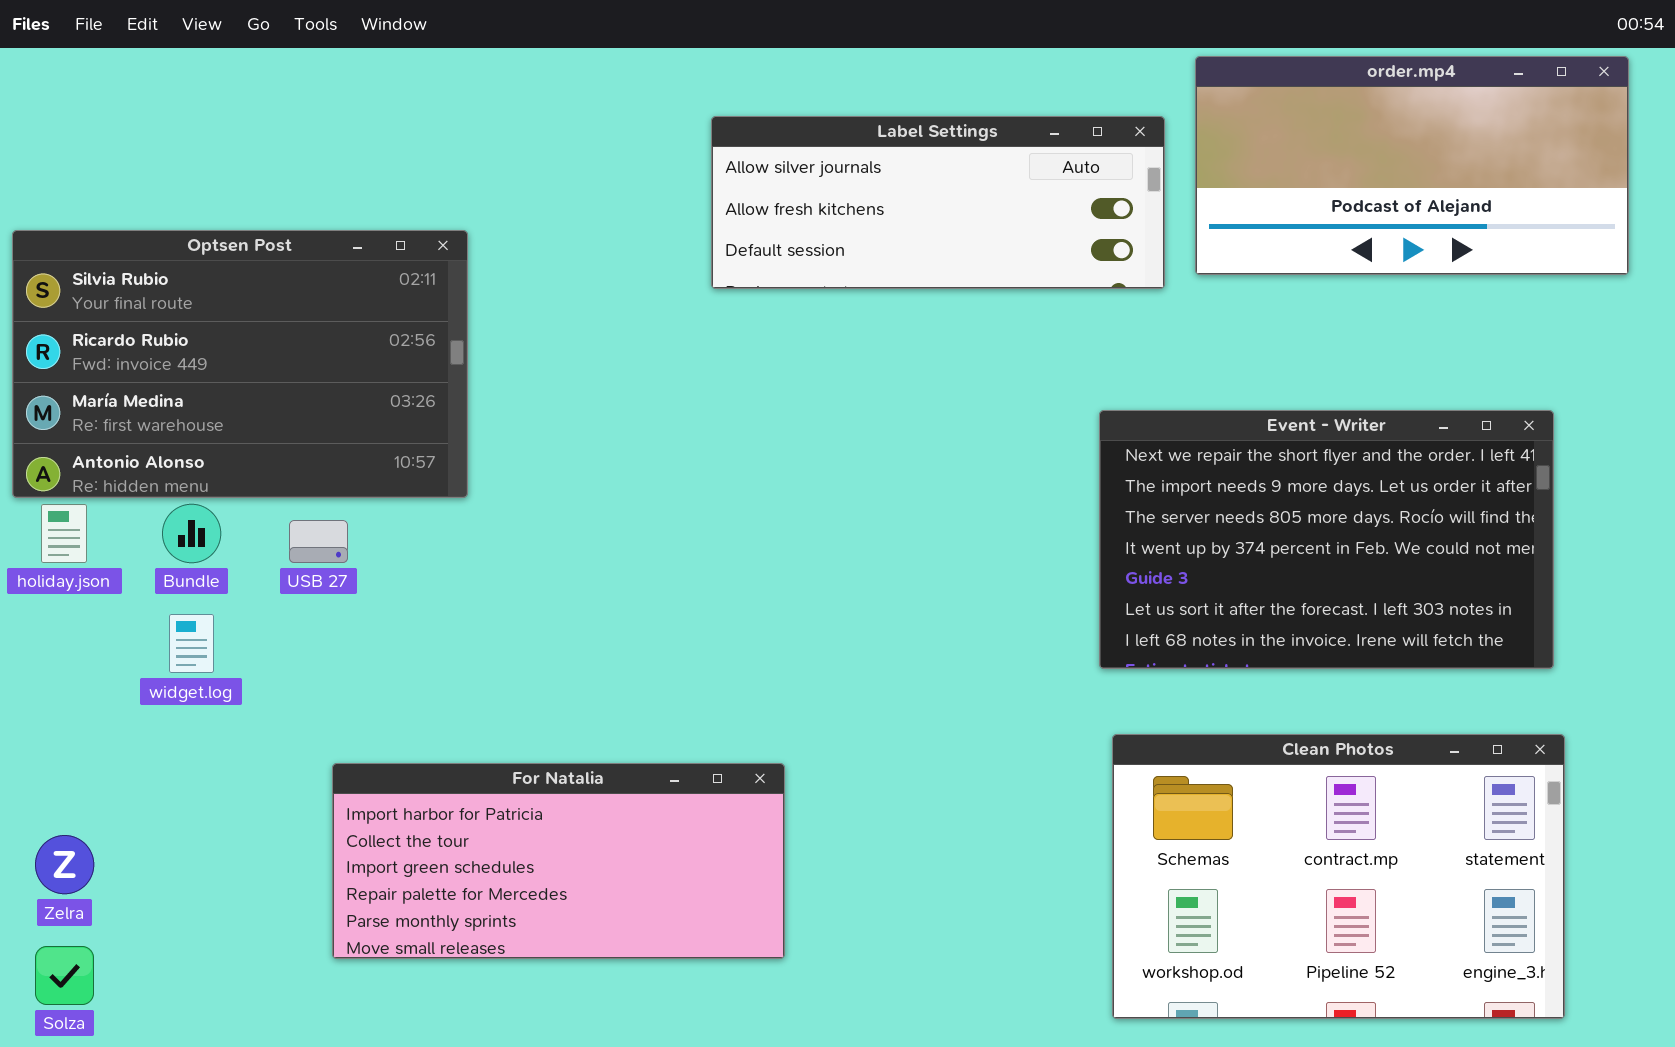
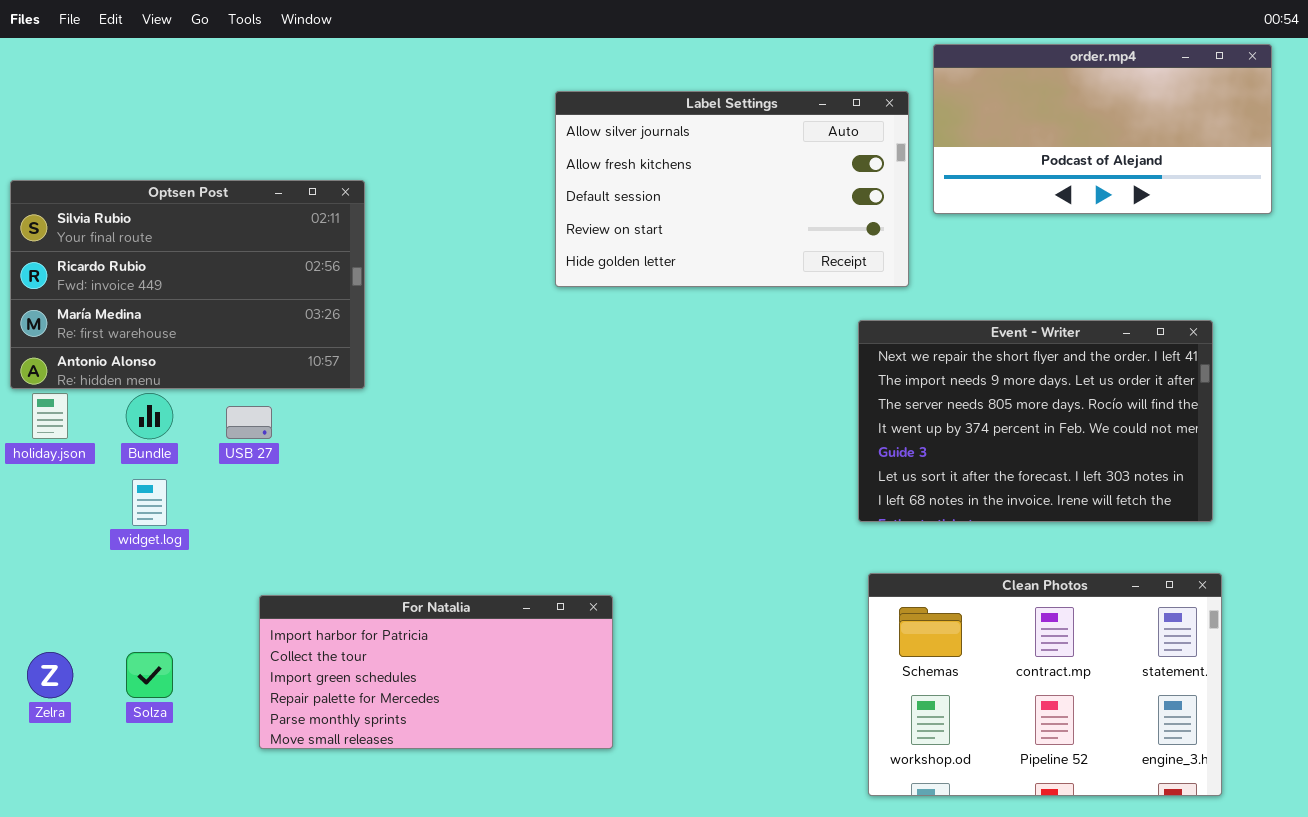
Label Settings: [711,116,1165,289] -> [555,91,909,287], resized
Solza: [35,946,94,1005] -> [126,652,173,698], moved

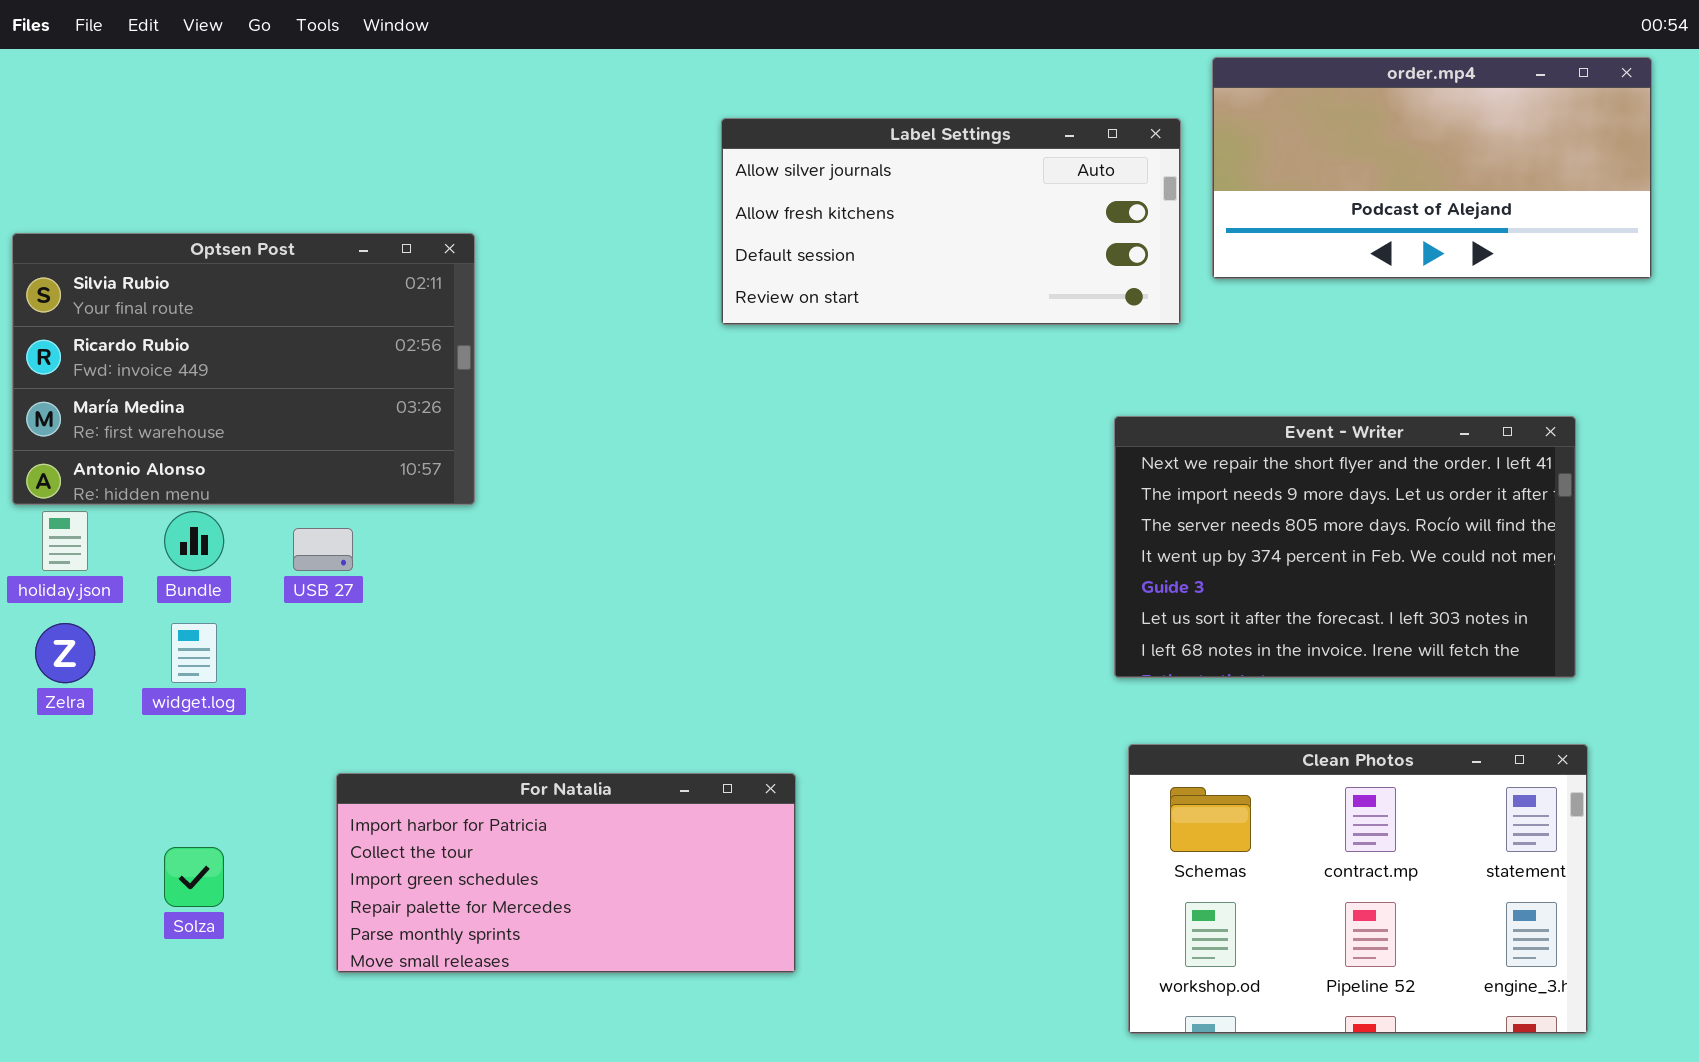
Label Settings: [555,91,909,287] -> [721,118,1181,325], resized
Zelra: [27,652,73,698] -> [35,623,95,683], moved

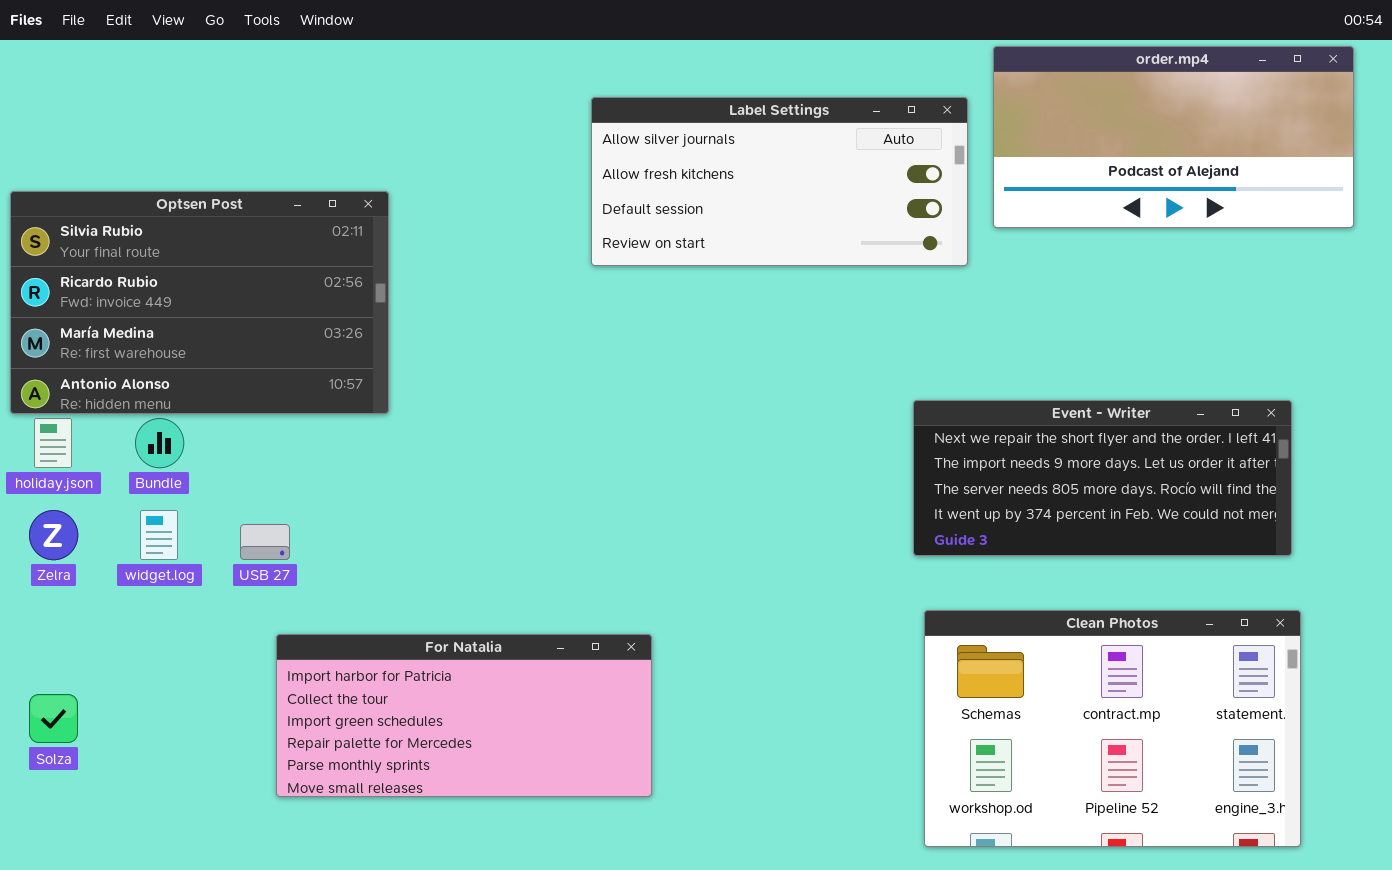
Event - Writer: [1114,416,1576,678] -> [913,400,1292,556], resized
USB 27: [293,528,353,571] -> [240,524,290,560], moved
Solza: [164,847,224,907] -> [29,694,78,743], moved

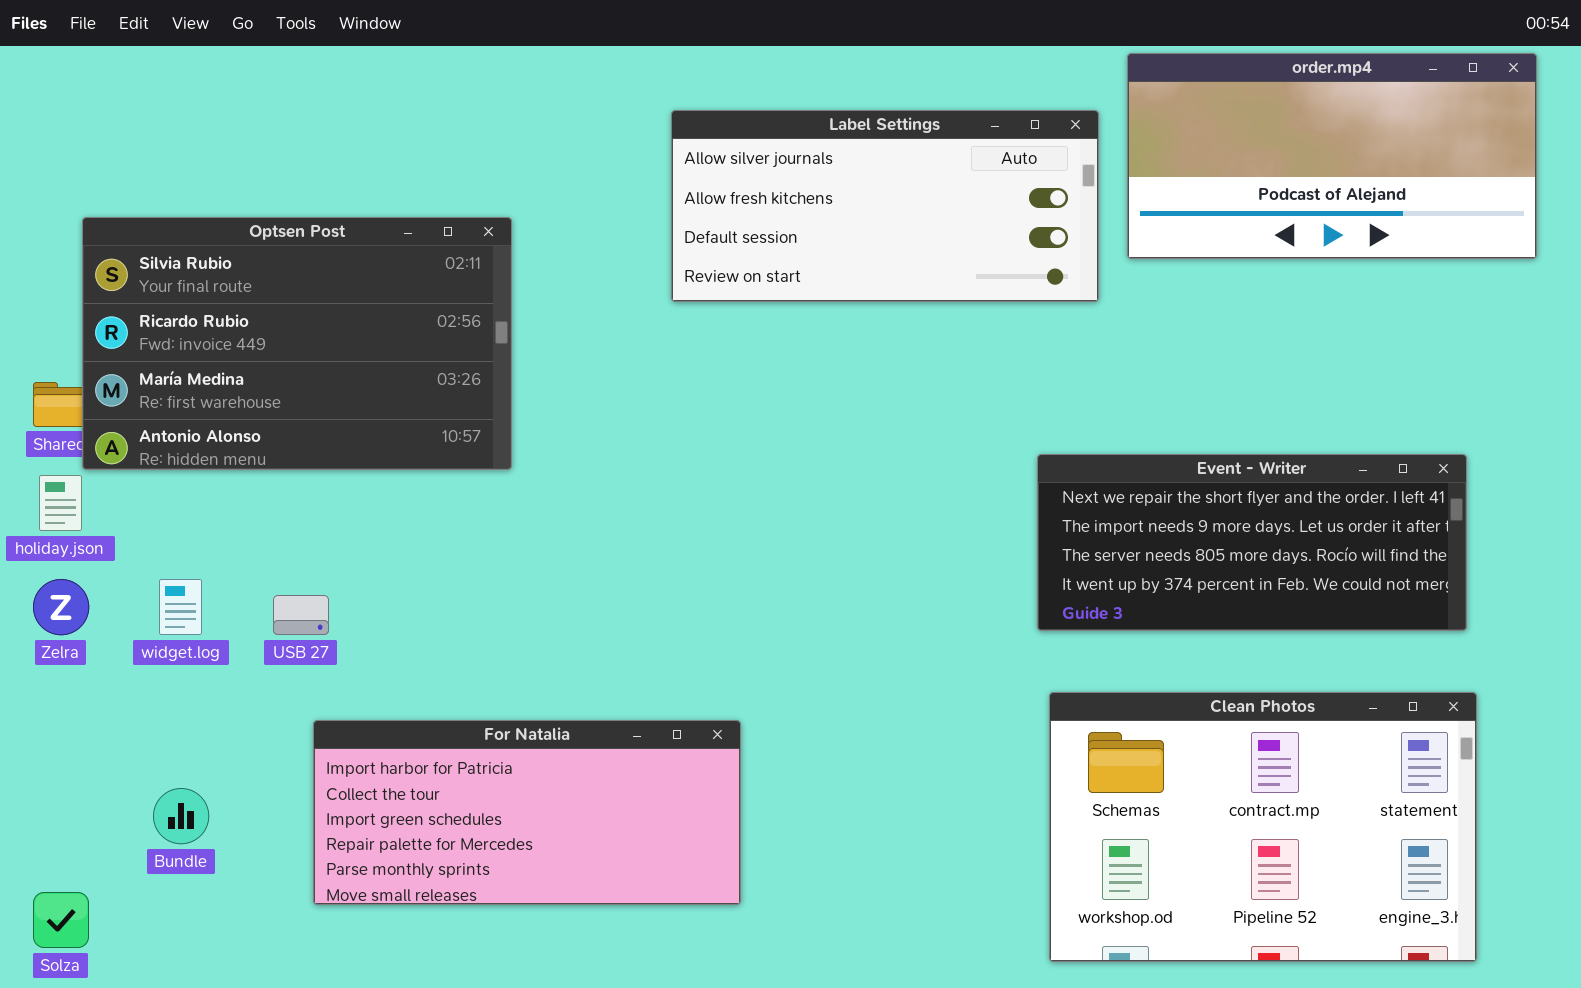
Optsen Post: [10,191,389,414] -> [82,217,512,470], moved
Bundle: [135,418,184,468] -> [153,788,209,844], moved
Solza: [29,694,78,743] -> [33,892,89,948], moved

